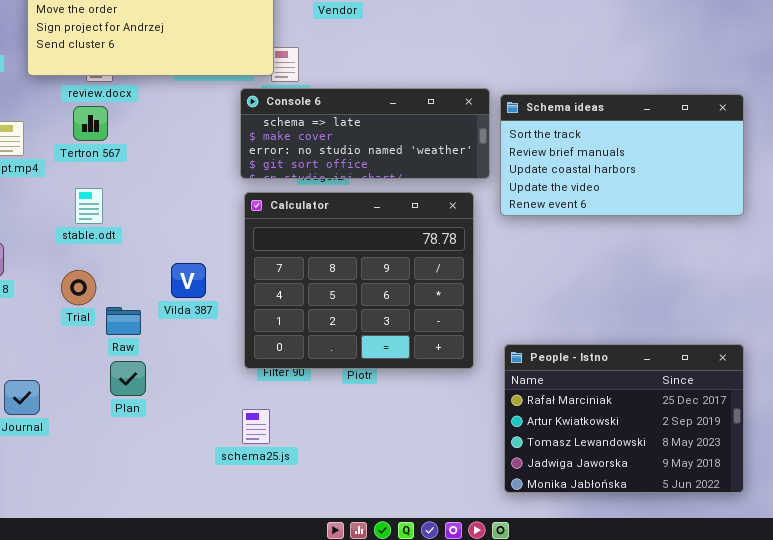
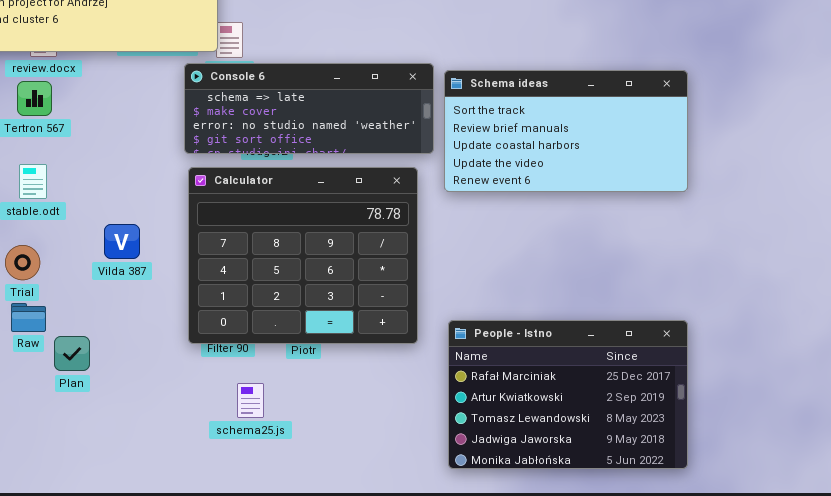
Vilda 387: [171,263,206,298] -> [104,224,140,259], moved
Raw: [106,307,141,335] -> [11,303,46,332], moved
schema25.js: [242,409,270,444] -> [237,383,264,418], moved

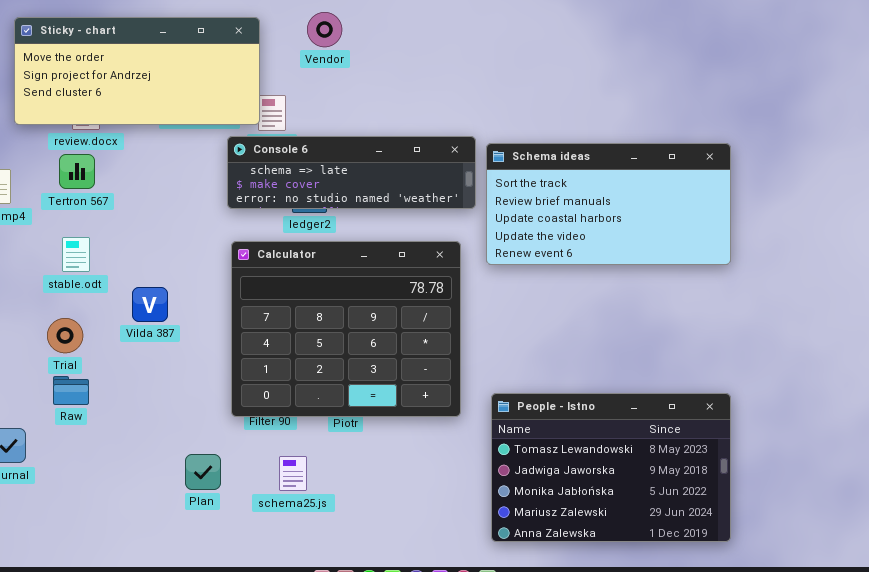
Console 6: [184,63,434,154] -> [227,136,476,209], resized
Vilda 387: [104,224,140,259] -> [132,287,168,322], moved
People - Istno: [448,320,688,469] -> [491,393,731,542], scrolled down 2 rows
Plan: [54,336,90,371] -> [185,454,221,490], moved

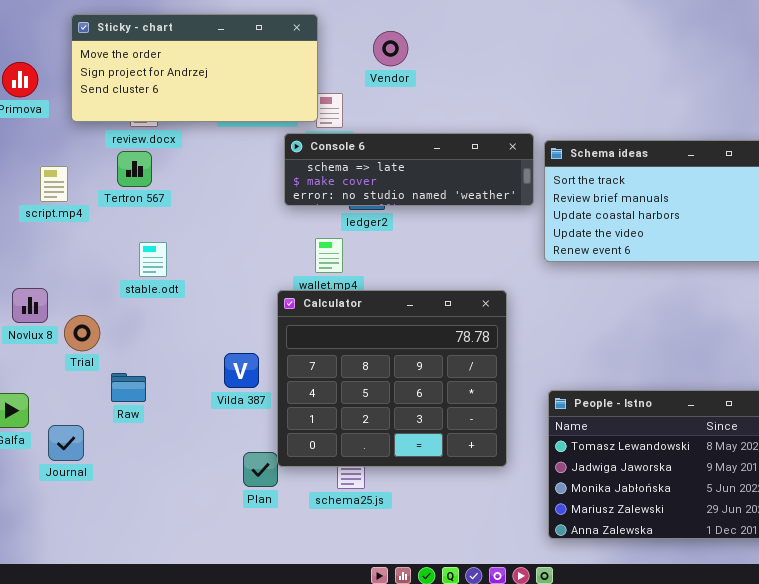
Vendor: [307,12,342,47] -> [373,31,408,66], moved
stable.odt: [62,237,90,272] -> [139,242,167,277], moved
Calculator: [231,241,461,417] -> [277,290,507,467], moved
Vilda 387: [132,287,168,322] -> [224,353,259,388], moved
Trial: [47,318,83,353] -> [64,315,100,351], moved

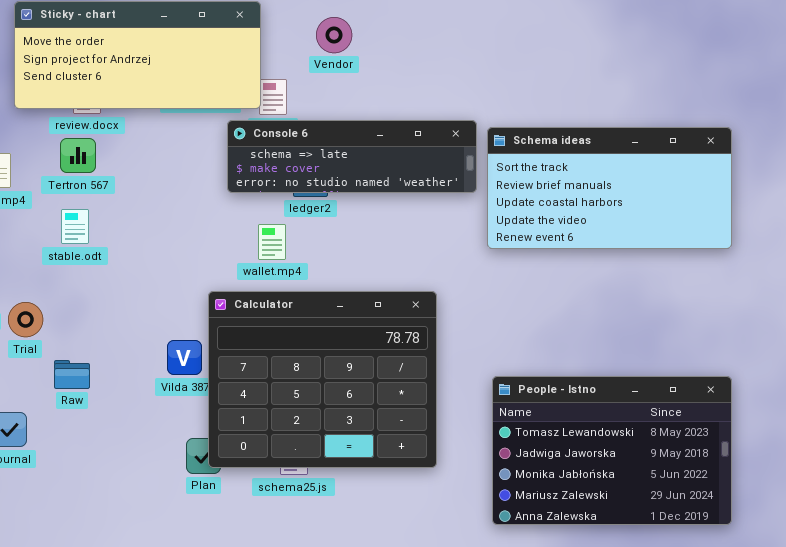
stable.odt: [139,242,167,277] -> [61,209,89,244], moved
Calculator: [277,290,507,467] -> [208,291,437,468], moved

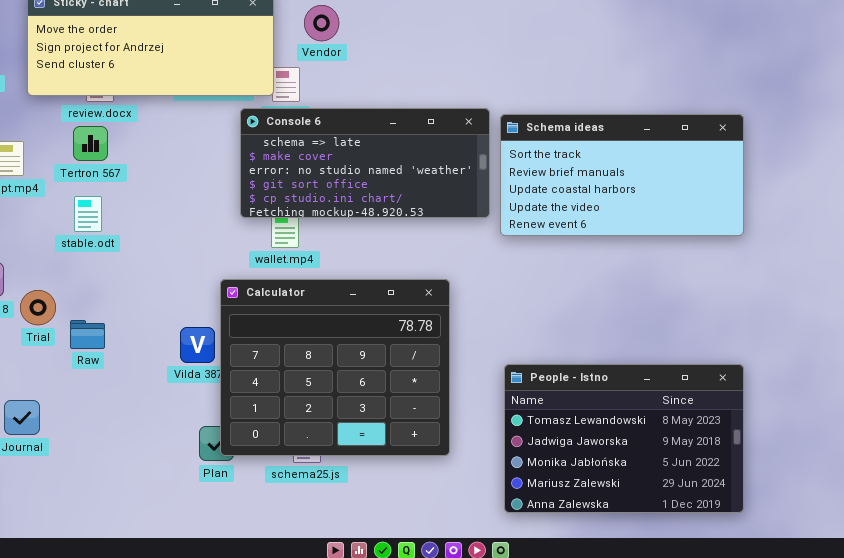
Vendor: [316,17,352,53] -> [304,5,339,41], moved
Console 6: [227,120,477,193] -> [240,108,490,218], resized
Raw: [54,360,90,389] -> [70,320,105,349], moved

